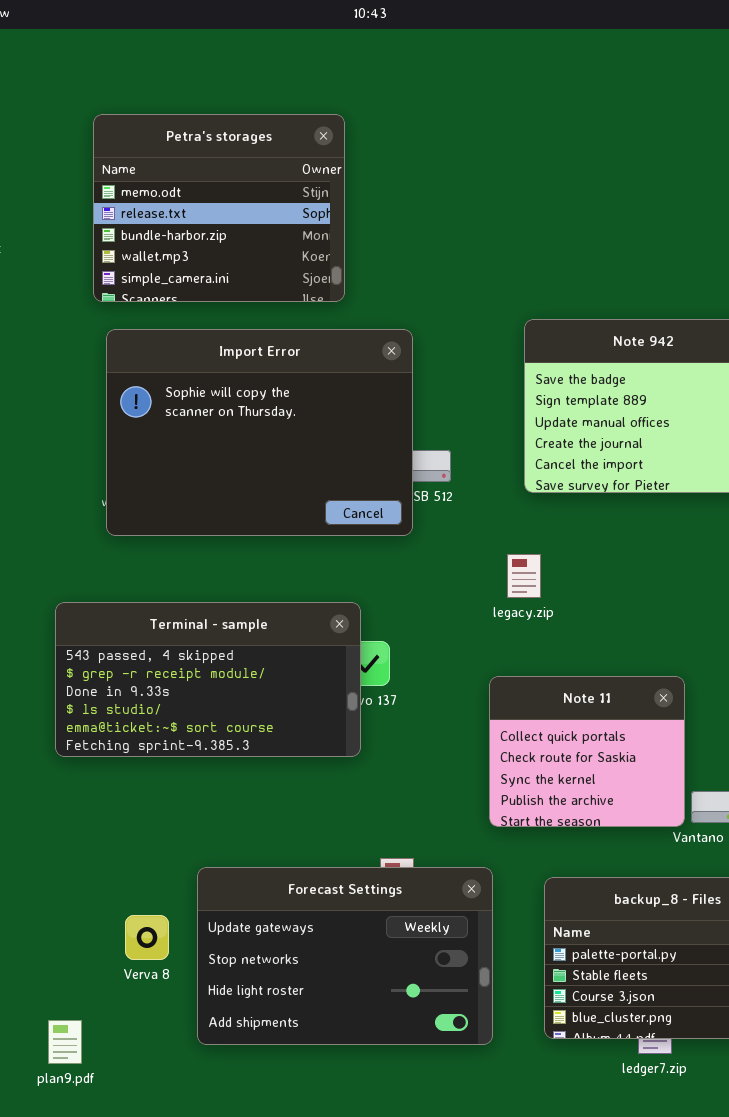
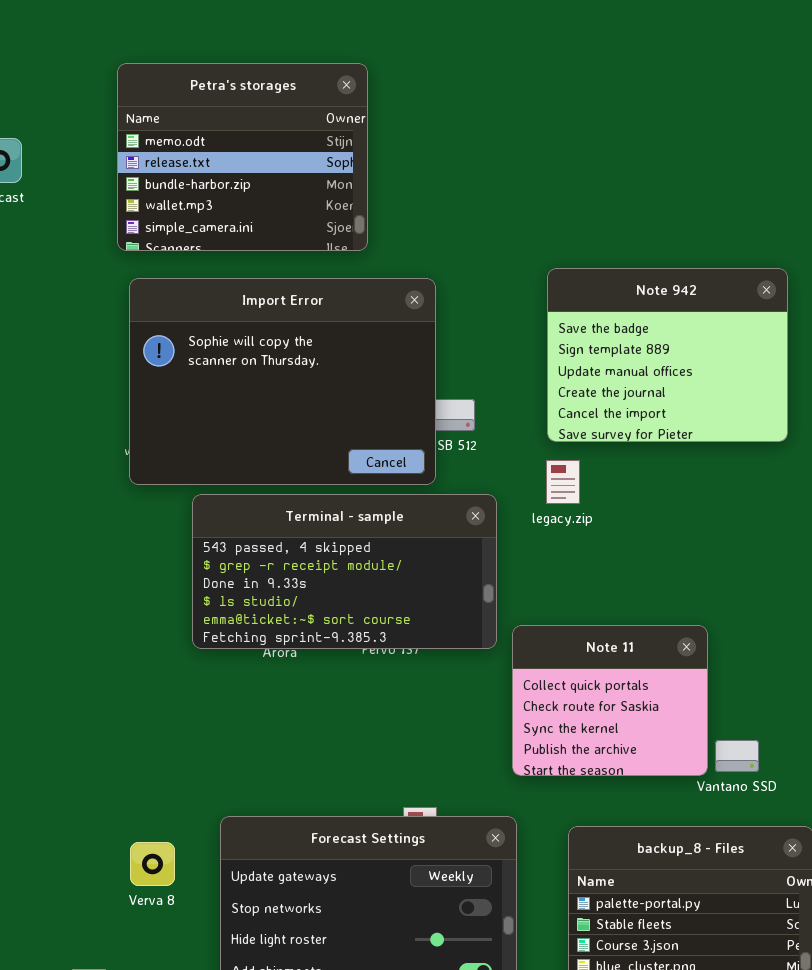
legacy.zip: [507,554,541,598] -> [546,460,580,504], moved
Terminal - sample: [55,602,361,757] -> [192,494,497,649], moved
Verva 8: [125,915,169,960] -> [130,842,175,886], moved

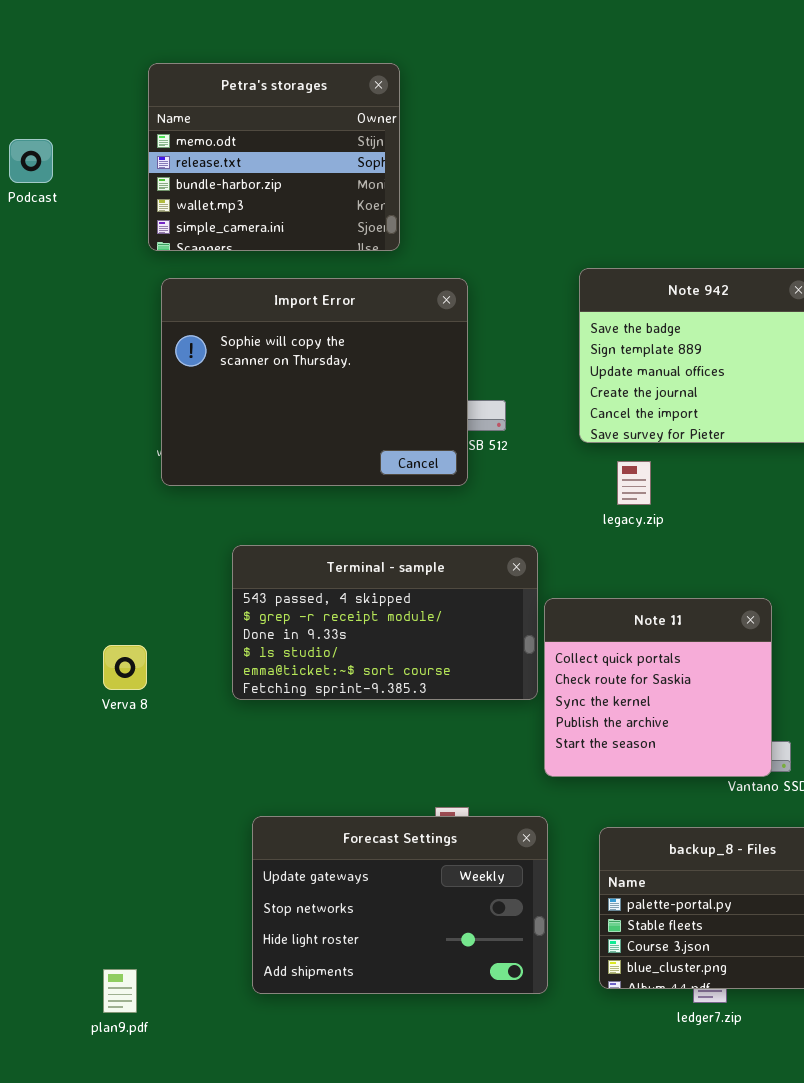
legacy.zip: [546,460,580,504] -> [617,461,651,505], moved
Terminal - sample: [192,494,497,649] -> [232,545,538,700], moved
Note 11: [512,625,708,776] -> [544,598,772,777], resized
Verva 8: [130,842,175,886] -> [103,645,147,690], moved

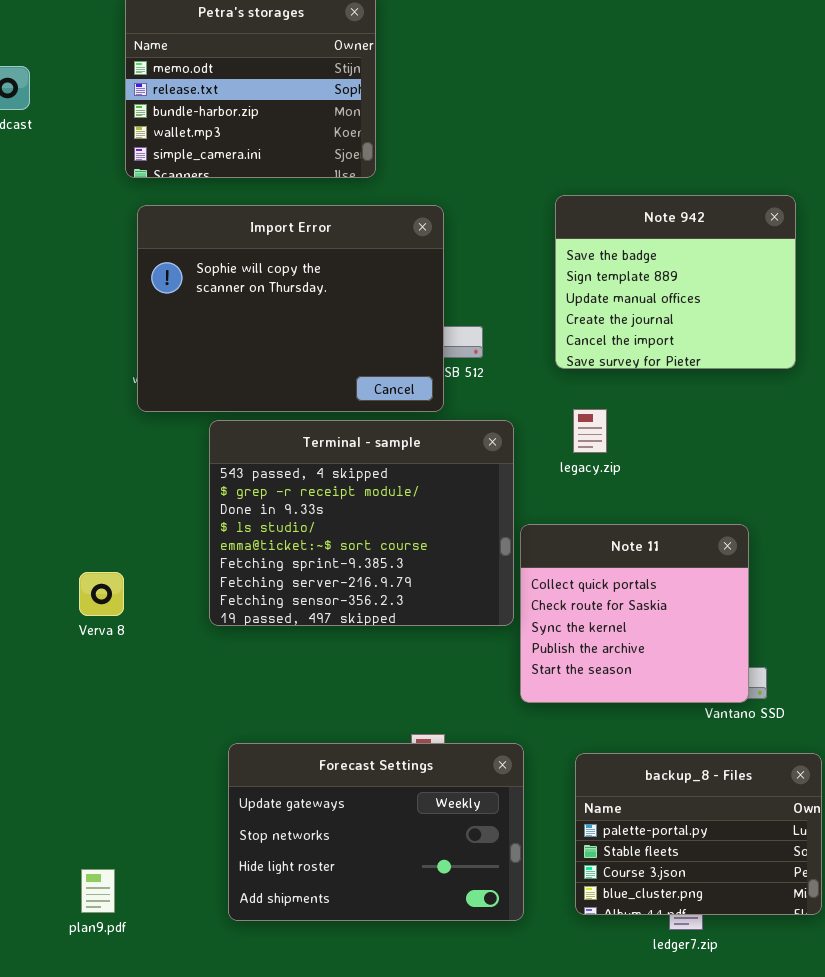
legacy.zip: [617,461,651,505] -> [573,409,607,453], moved
Terminal - sample: [232,545,538,700] -> [209,420,514,626], resized
plan9.pdf: [103,969,137,1013] -> [81,869,115,913], moved

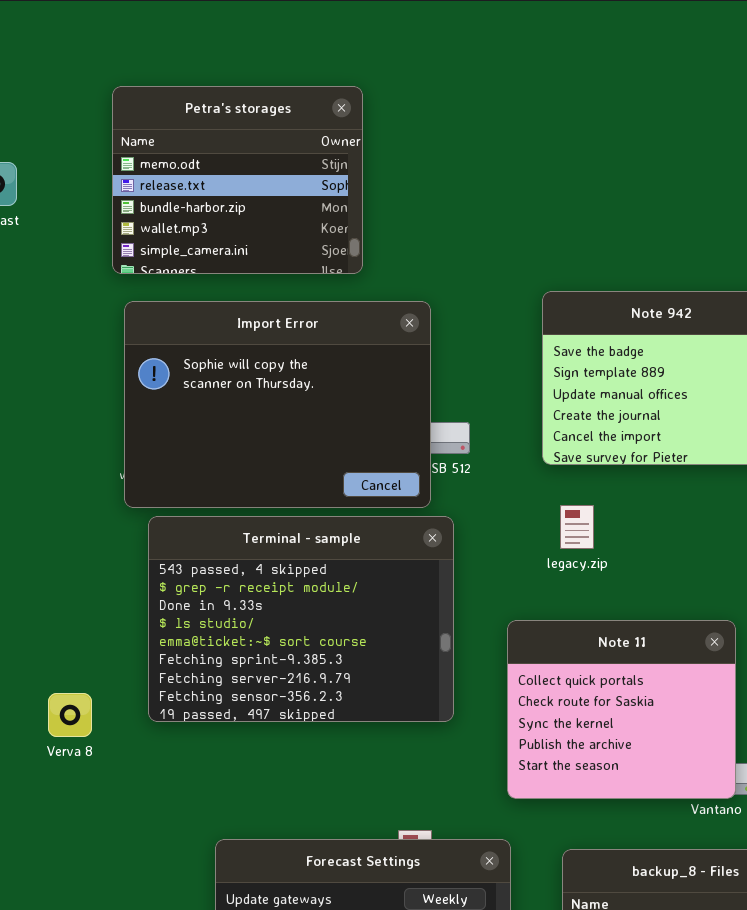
Terminal - sample: [209,420,514,626] -> [148,516,454,722], moved
Verva 8: [79,572,124,616] -> [48,693,92,737], moved

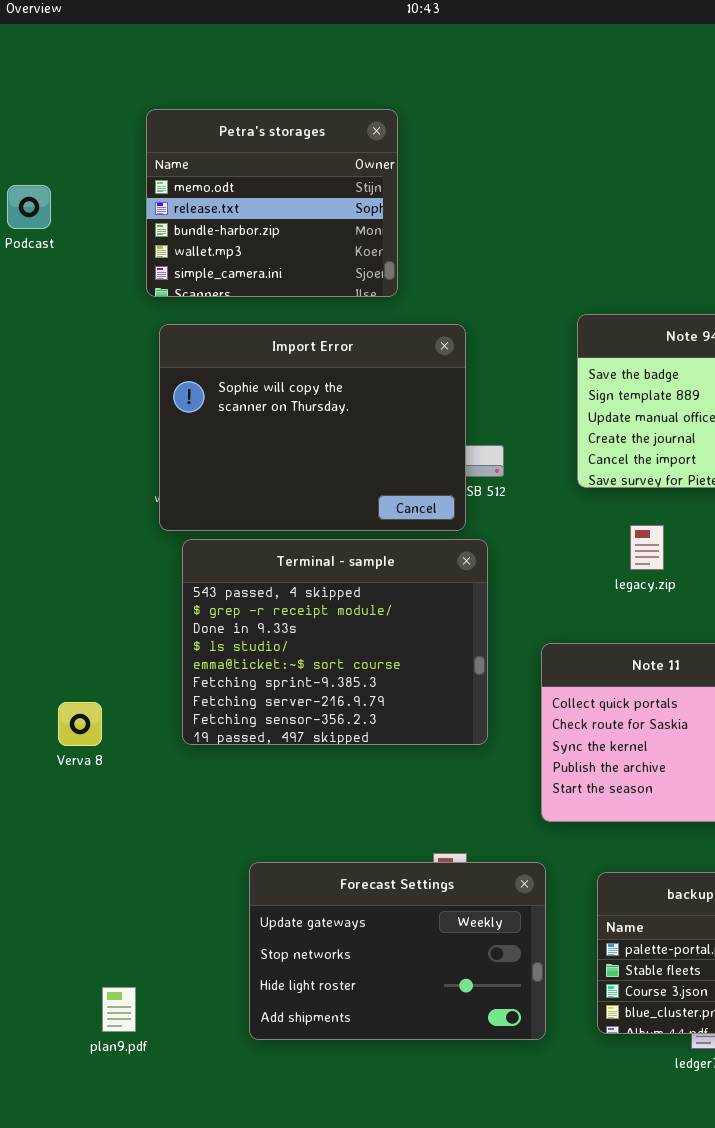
legacy.zip: [560,505,594,549] -> [630,525,664,570], moved
Verva 8: [48,693,92,737] -> [58,702,102,746], moved

